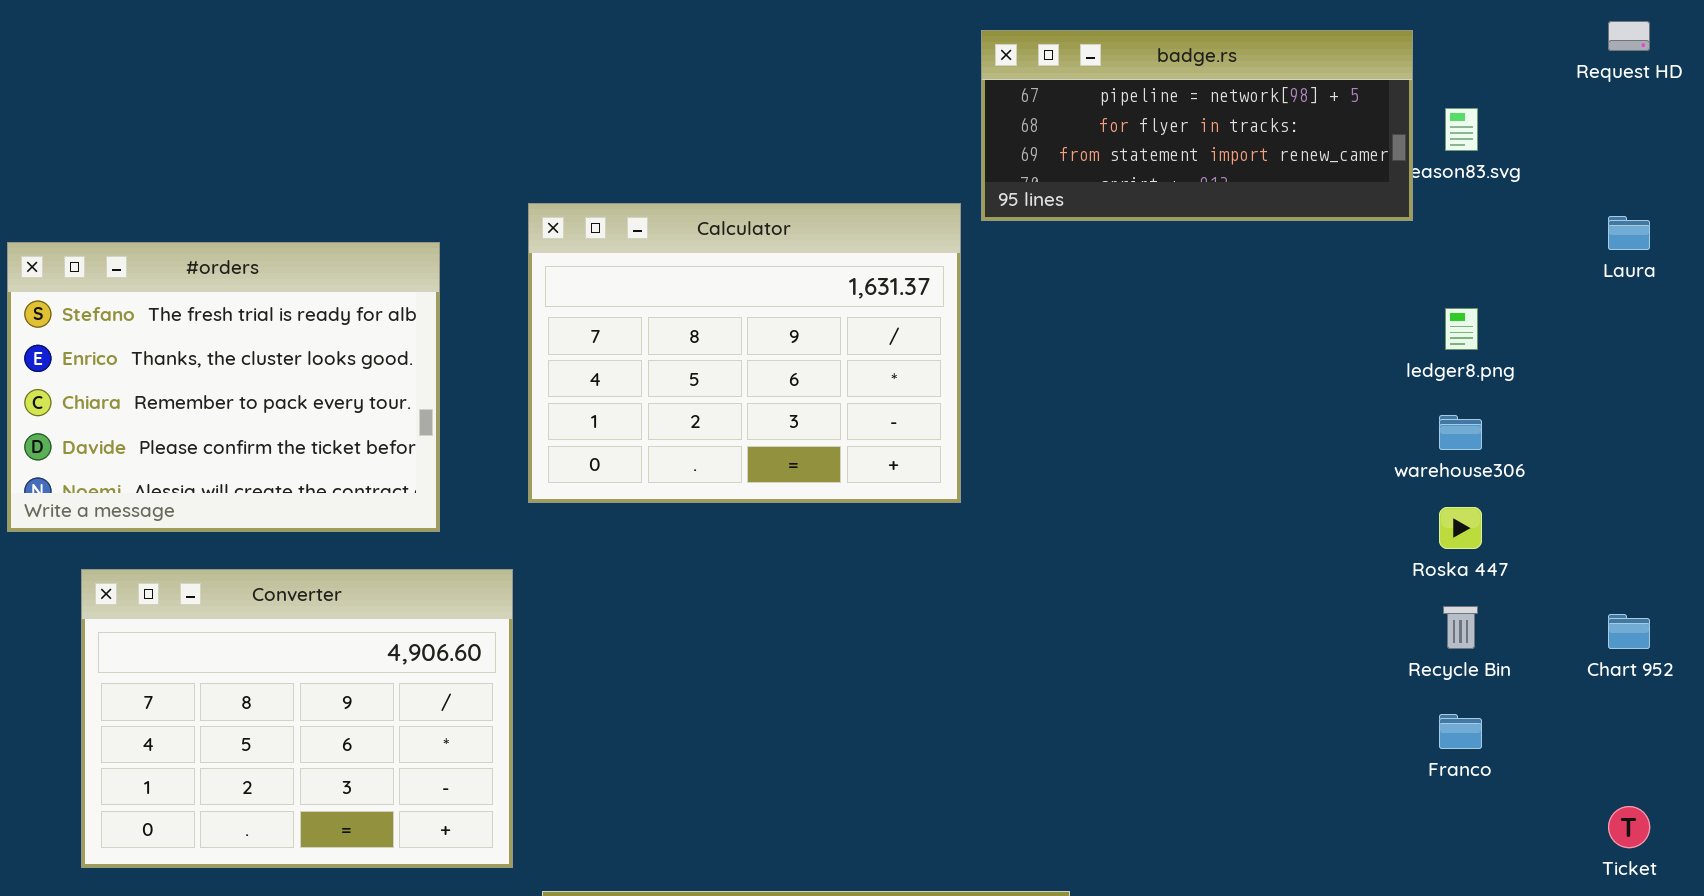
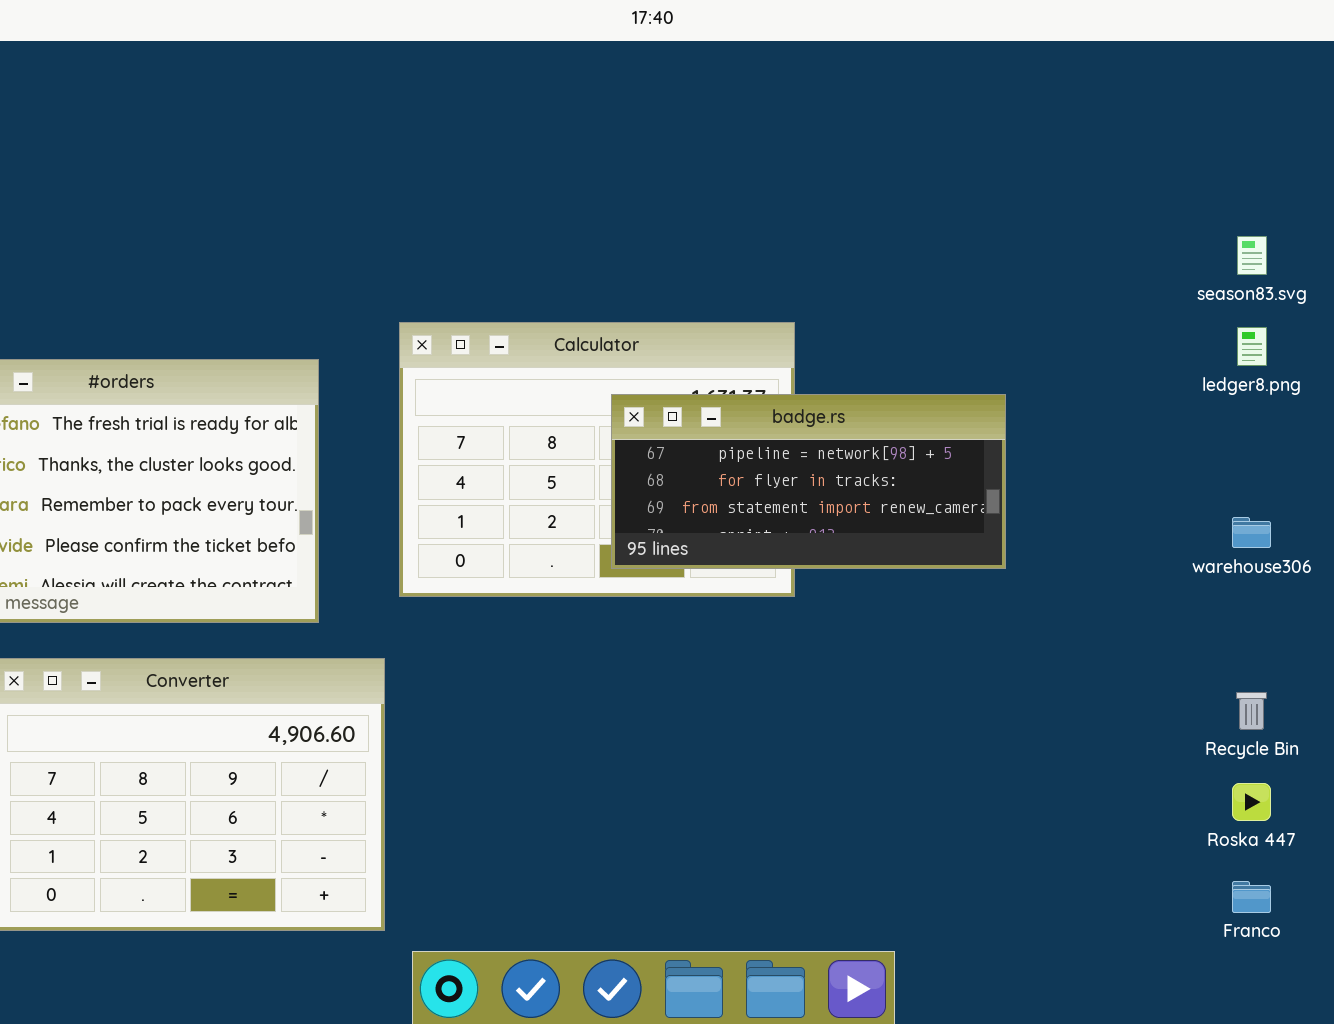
badge.rs: [981,30,1413,221] -> [611,394,1006,569], moved
ledger8.png: [1445,308,1478,350] -> [1237,327,1267,366], moved
Roska 447: [1439,507,1482,549] -> [1232,783,1271,821], moved
Franco: [1439,714,1482,749] -> [1232,881,1271,913], moved

